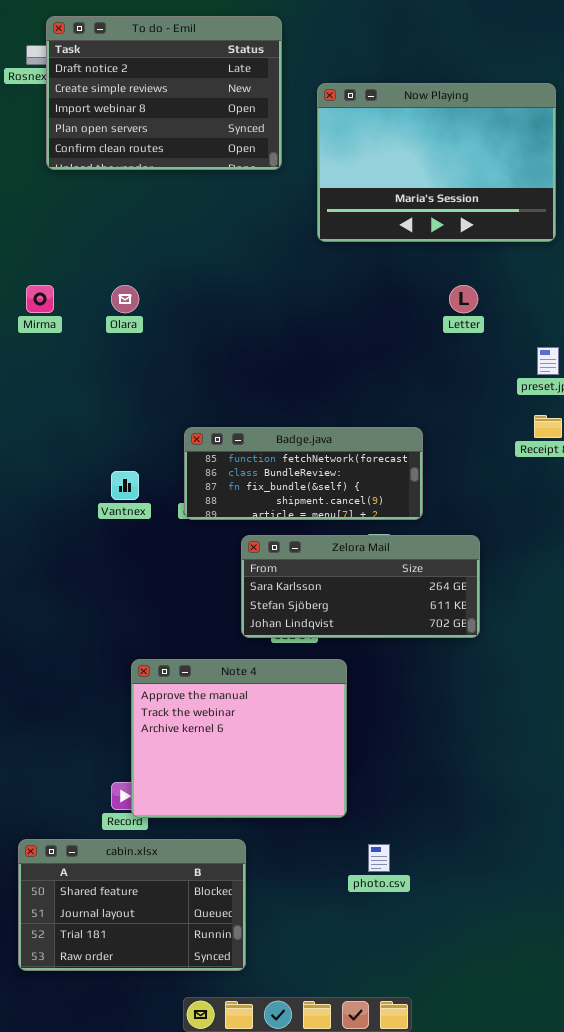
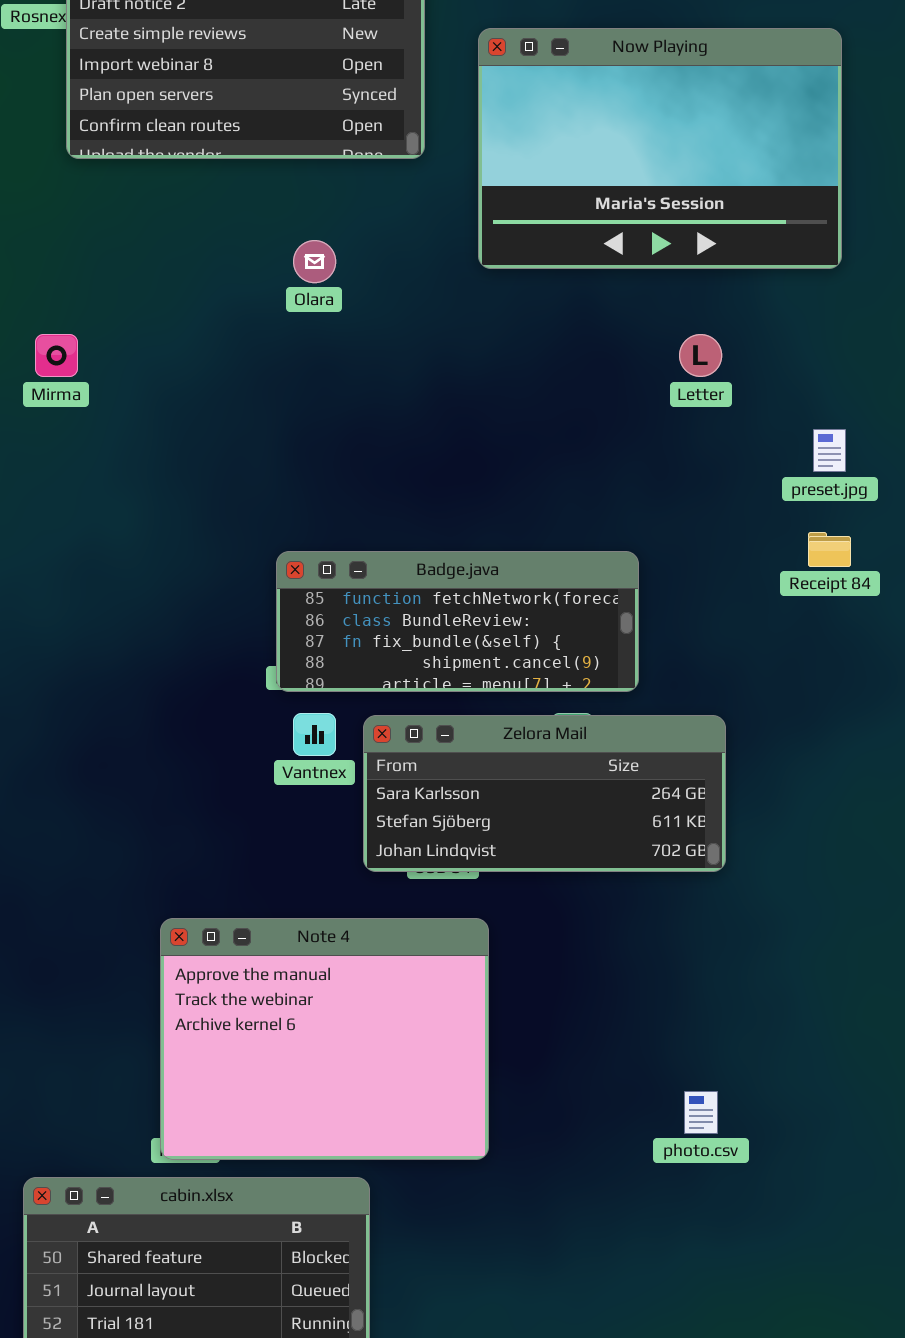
Olara: [111,285,139,313] -> [293,240,336,283], moved
Vantnex: [111,471,139,500] -> [293,713,336,756], moved
Note 4: [131,659,347,818] -> [160,918,489,1160], moved
photo.csv: [368,844,390,872] -> [684,1091,718,1134], moved

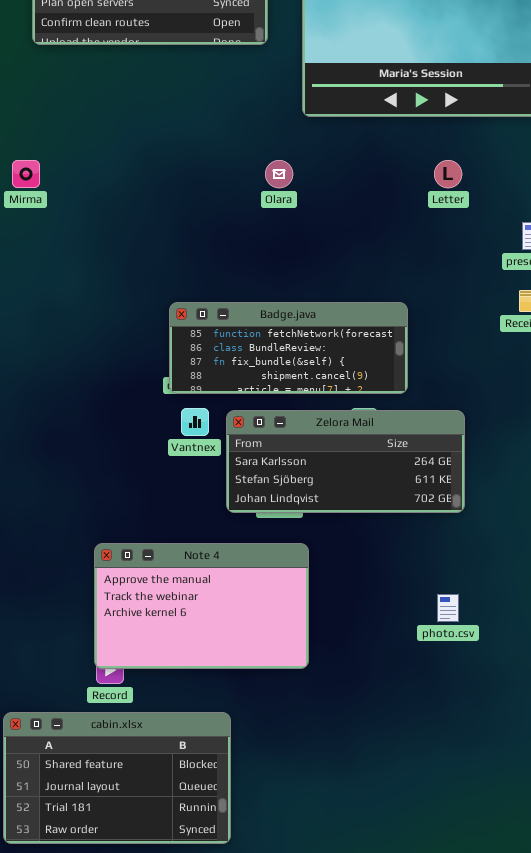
Olara: [293,240,336,283] -> [265,160,293,188], moved
Note 4: [160,918,489,1160] -> [94,543,309,669], resized
photo.csv: [684,1091,718,1134] -> [437,594,459,622], moved

